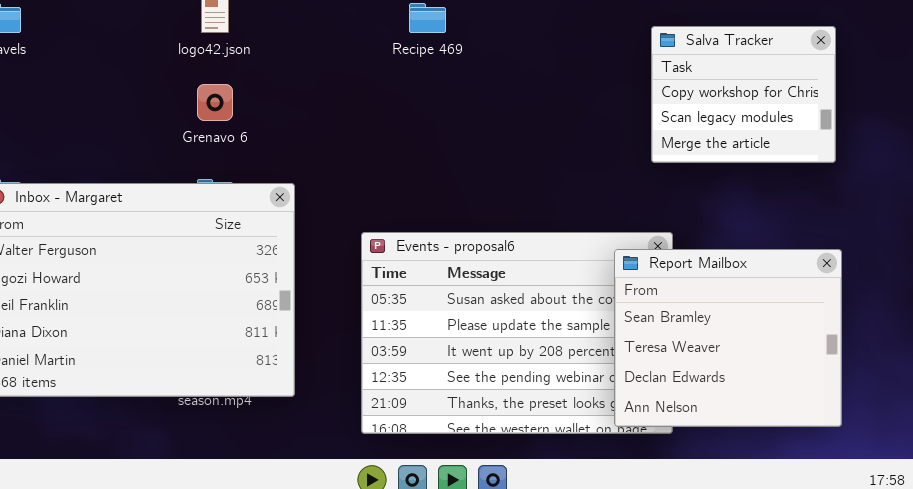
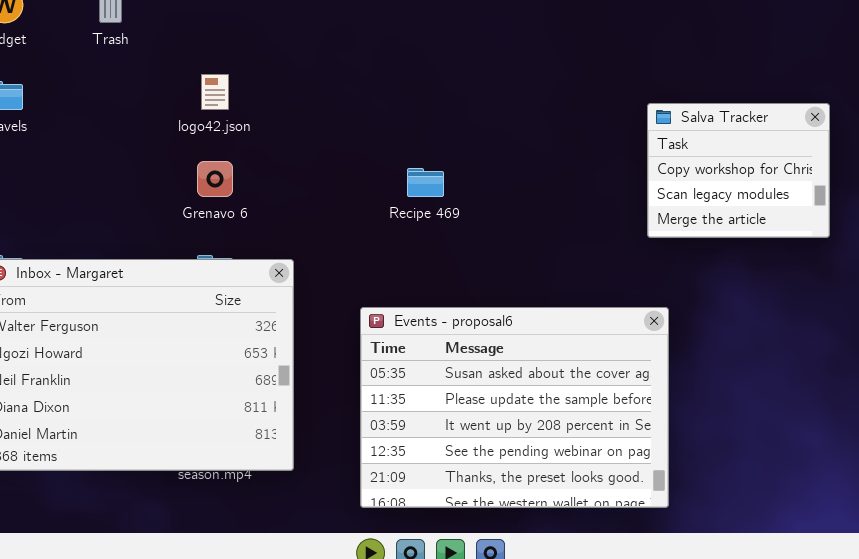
Recipe 469: [409,3,446,33] -> [407,168,444,197], moved
Report Mailbox: [614,249,842,427] -> none, closed

